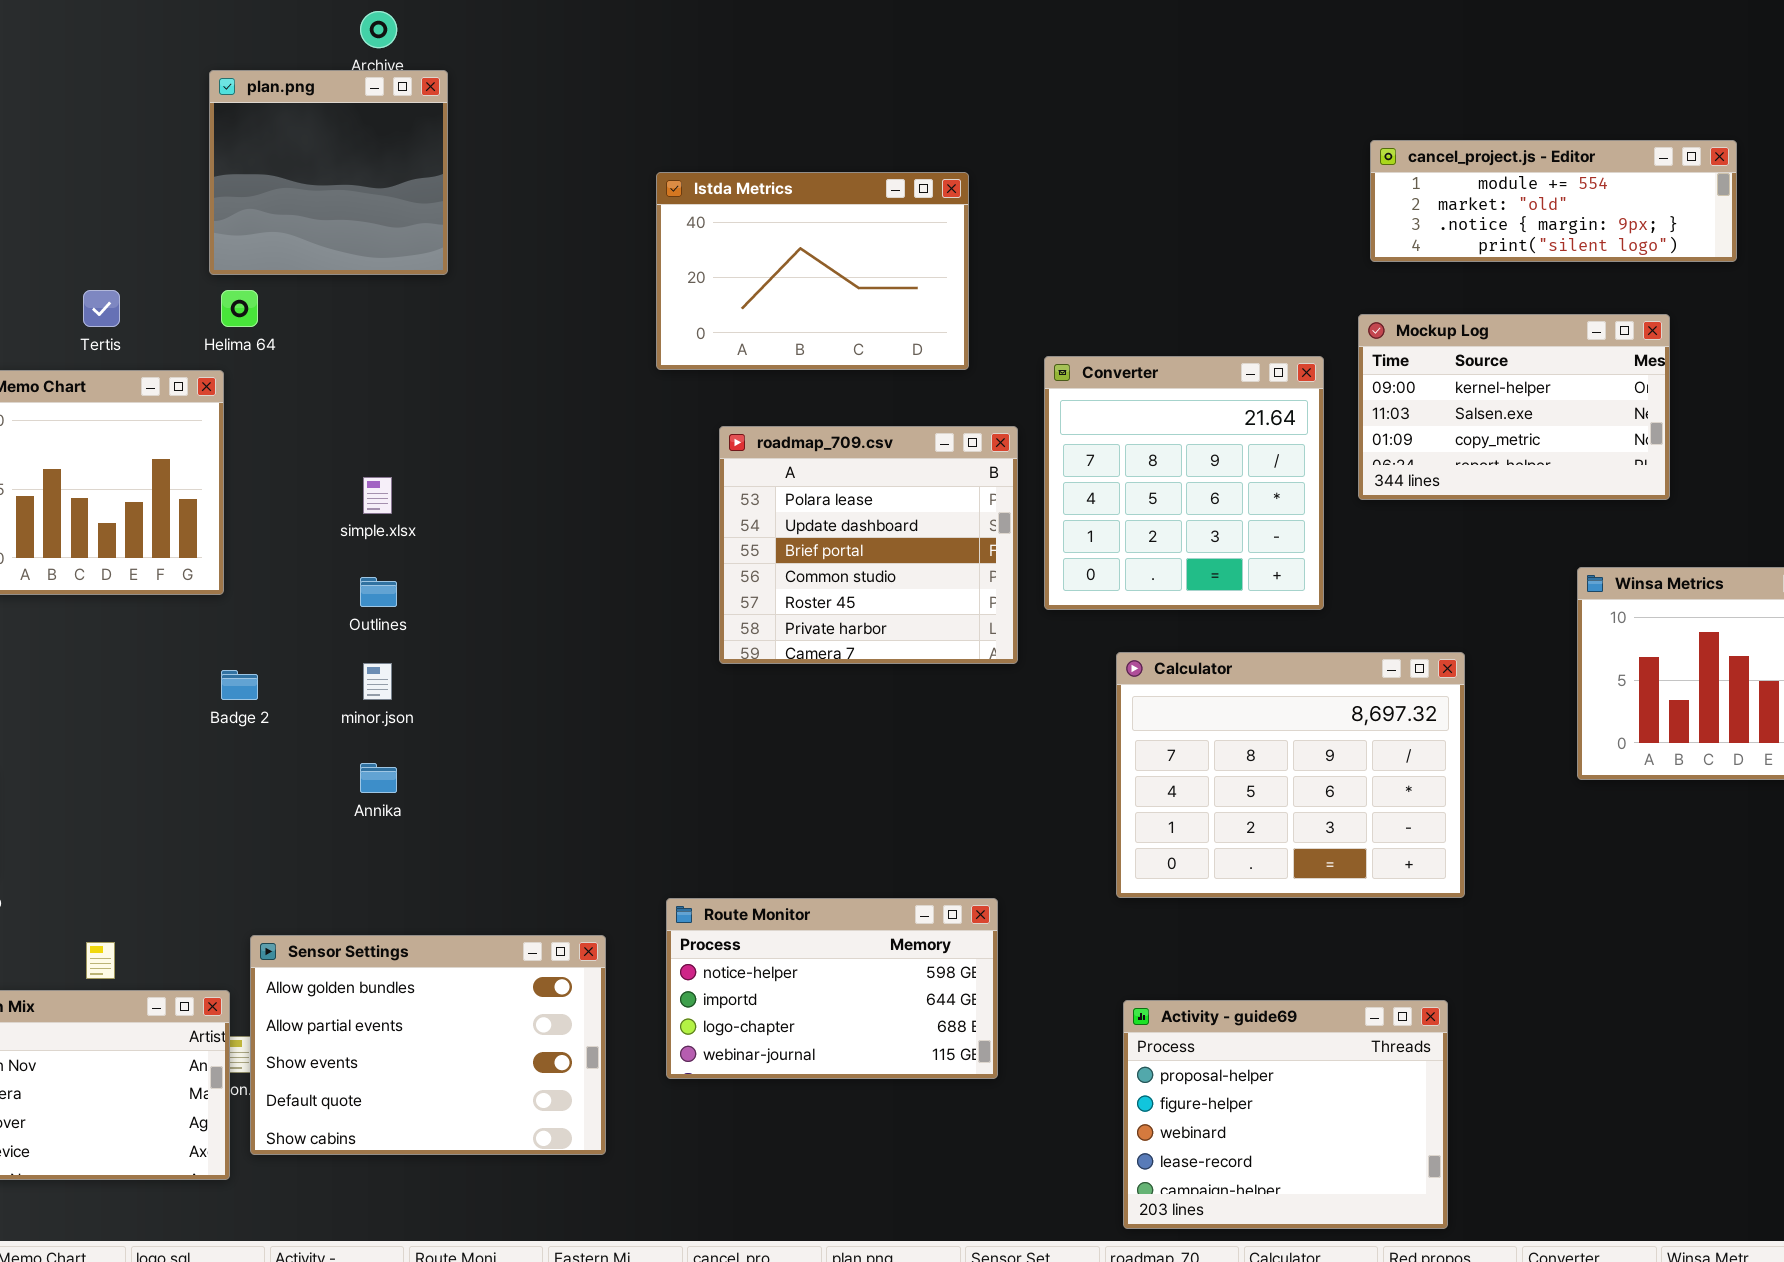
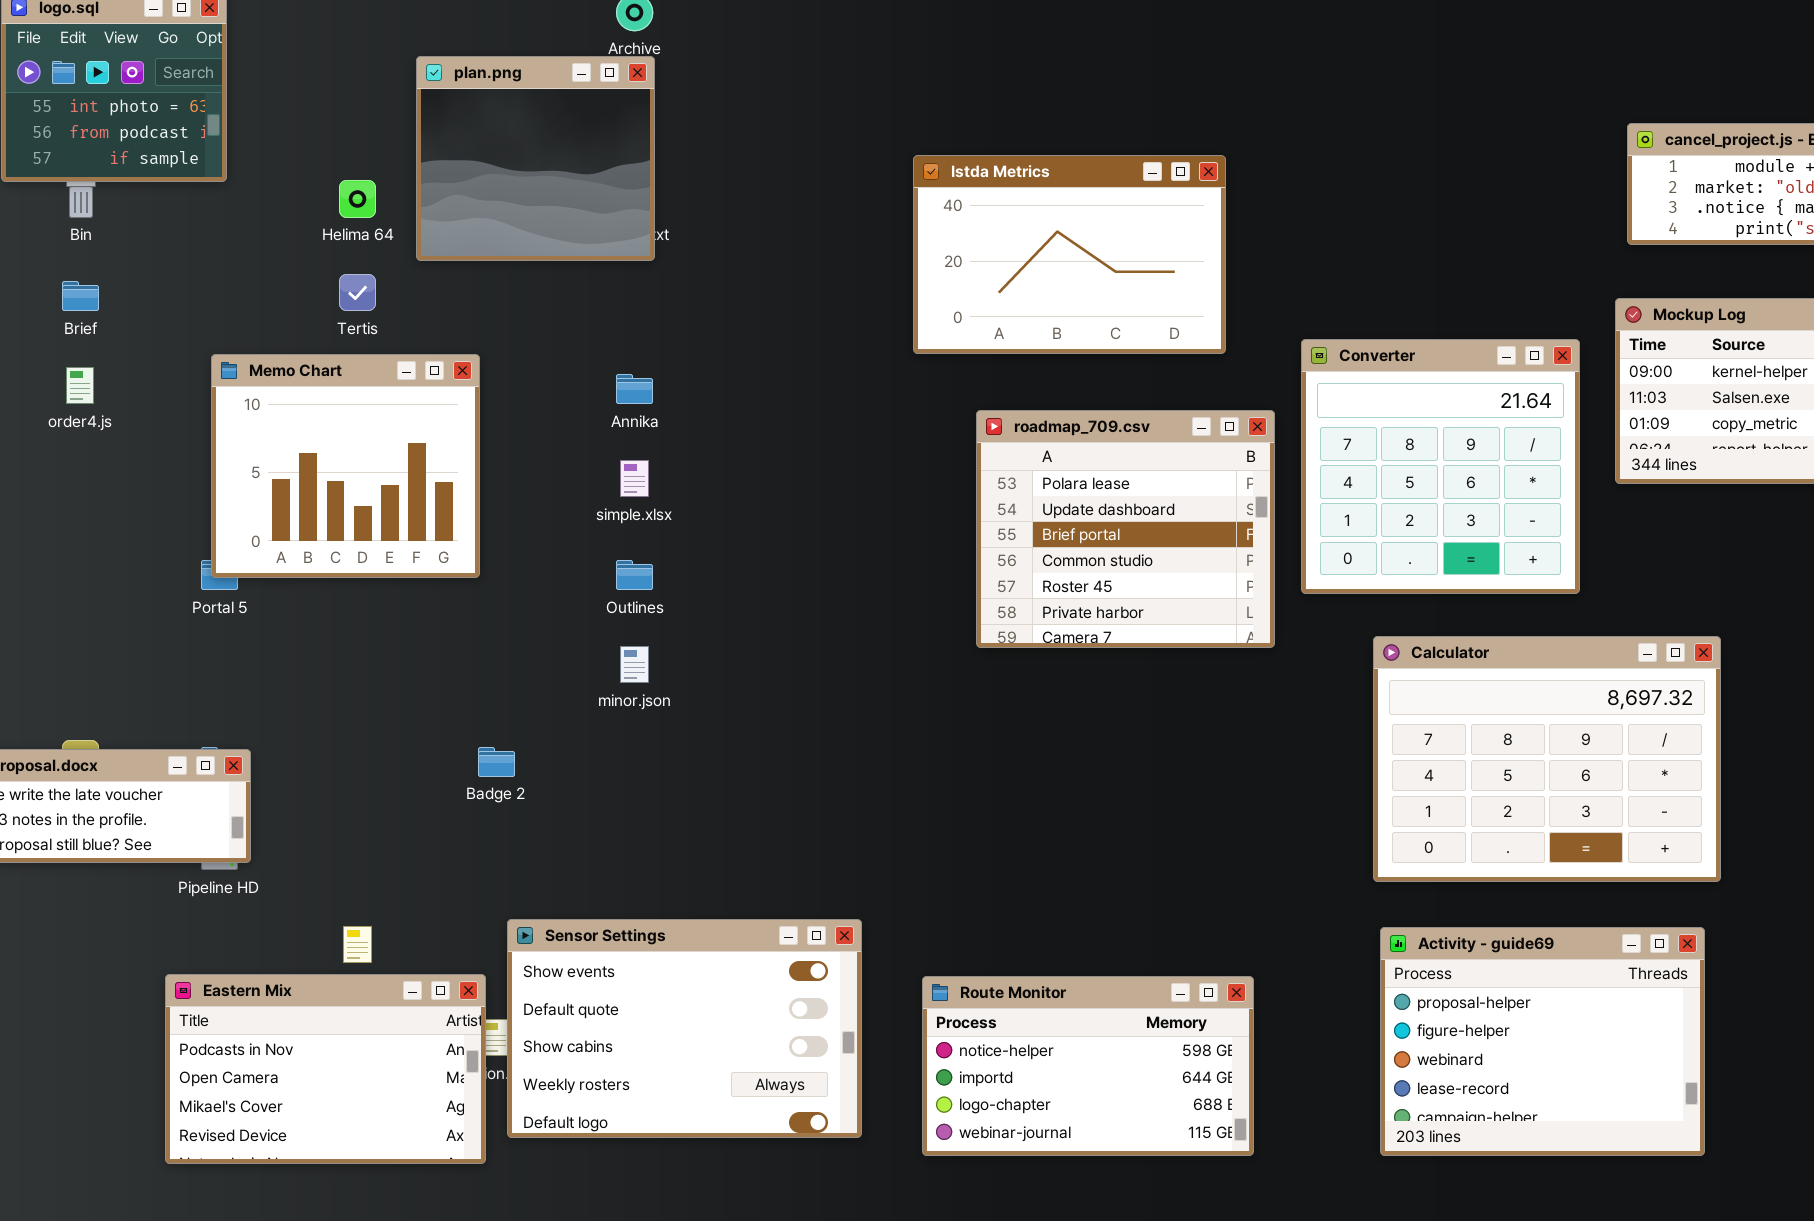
plan.png: [209,70,448,275] -> [416,56,655,261], moved
Helima 64: [221,290,258,327] -> [339,180,376,218], moved
Badge 2: [221,670,258,700] -> [478,747,515,777], moved
Annika: [360,763,397,793] -> [616,374,653,404], moved
Route Monitor: [666,898,998,1079] -> [922,976,1254,1156], moved
Sensor Settings: [250,935,606,1155] -> [507,919,862,1138], scrolled down 2 rows
Activity - guide69: [1123,1000,1448,1229] -> [1380,927,1705,1156], moved

